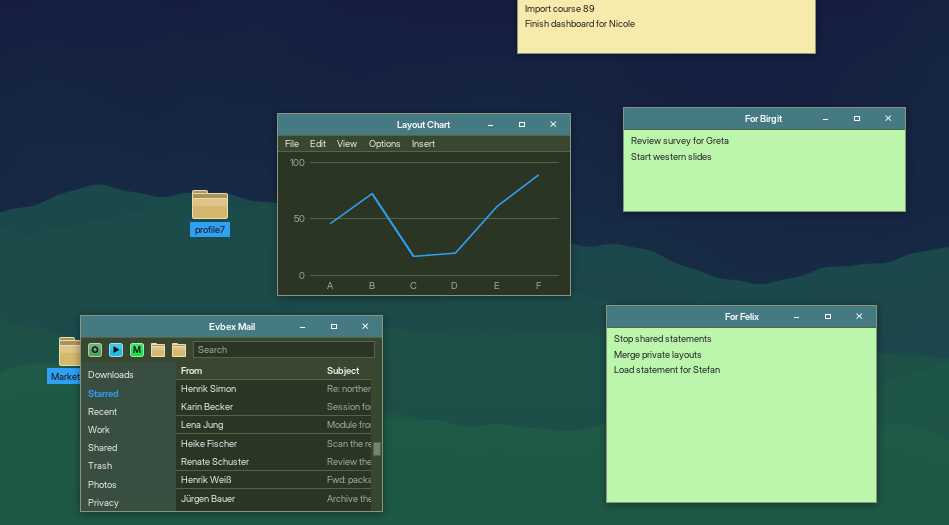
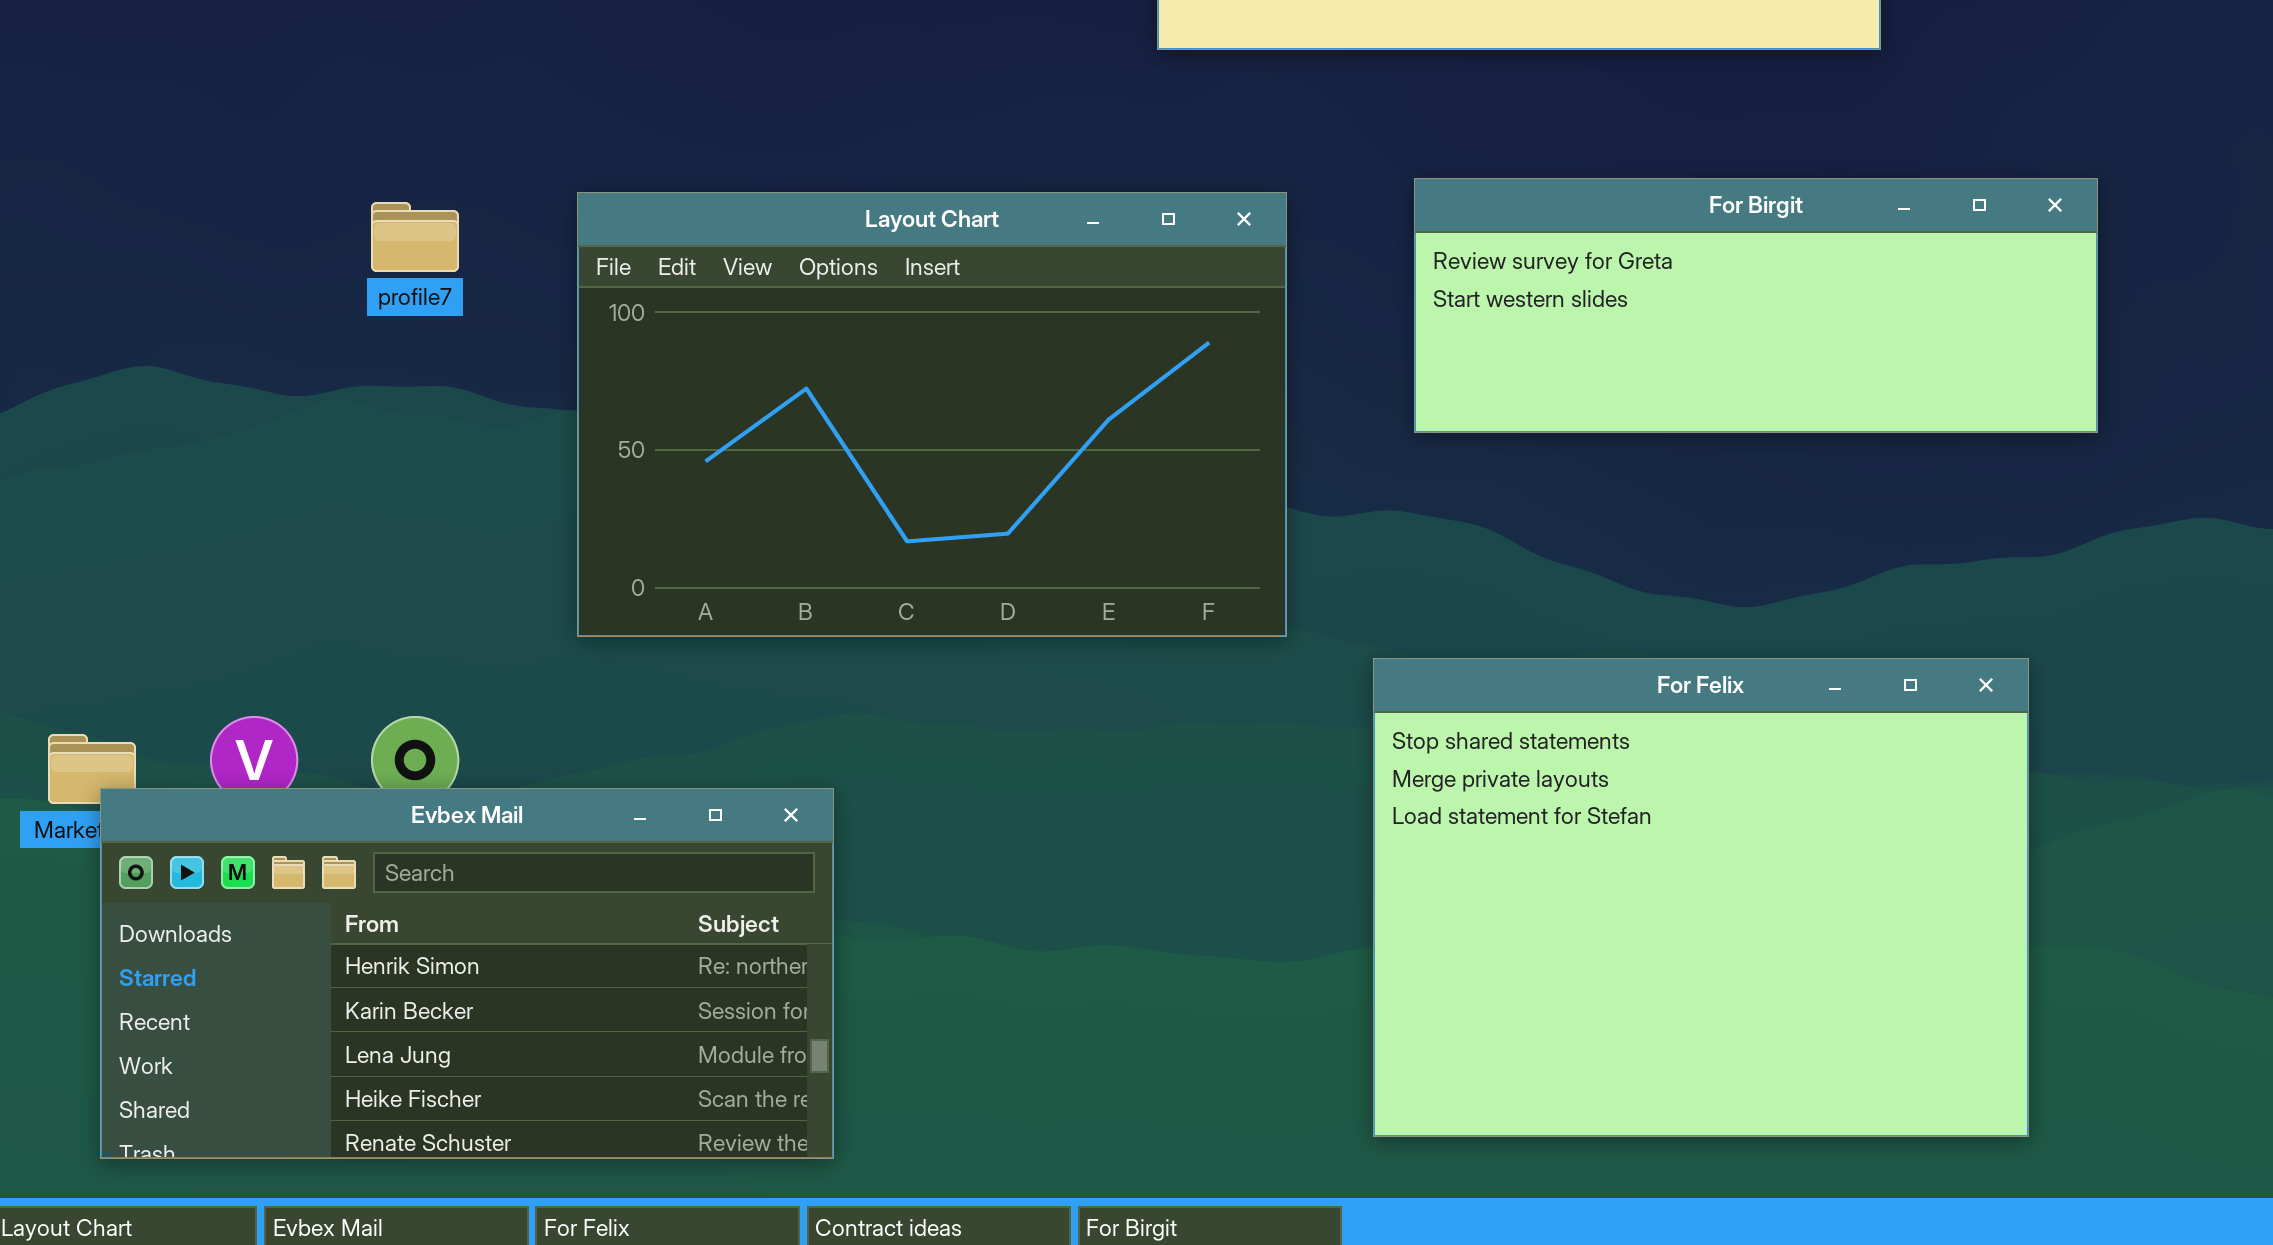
profile7: [192,190,228,219] -> [371,202,459,272], moved
Evbex Mail: [80,315,383,512] -> [100,788,834,1159], resized

